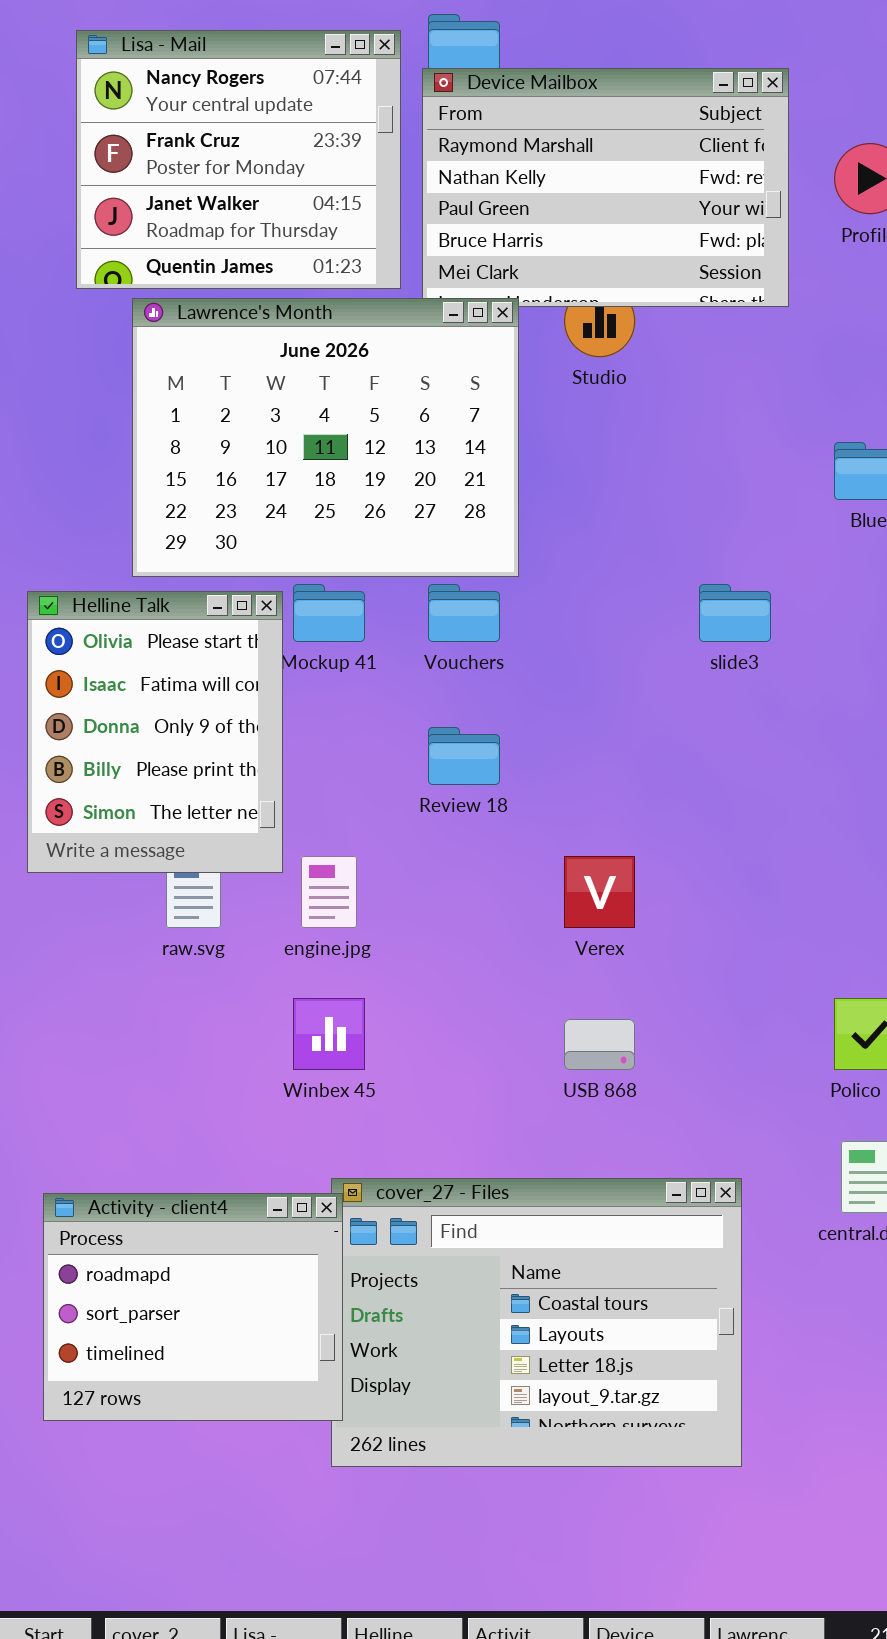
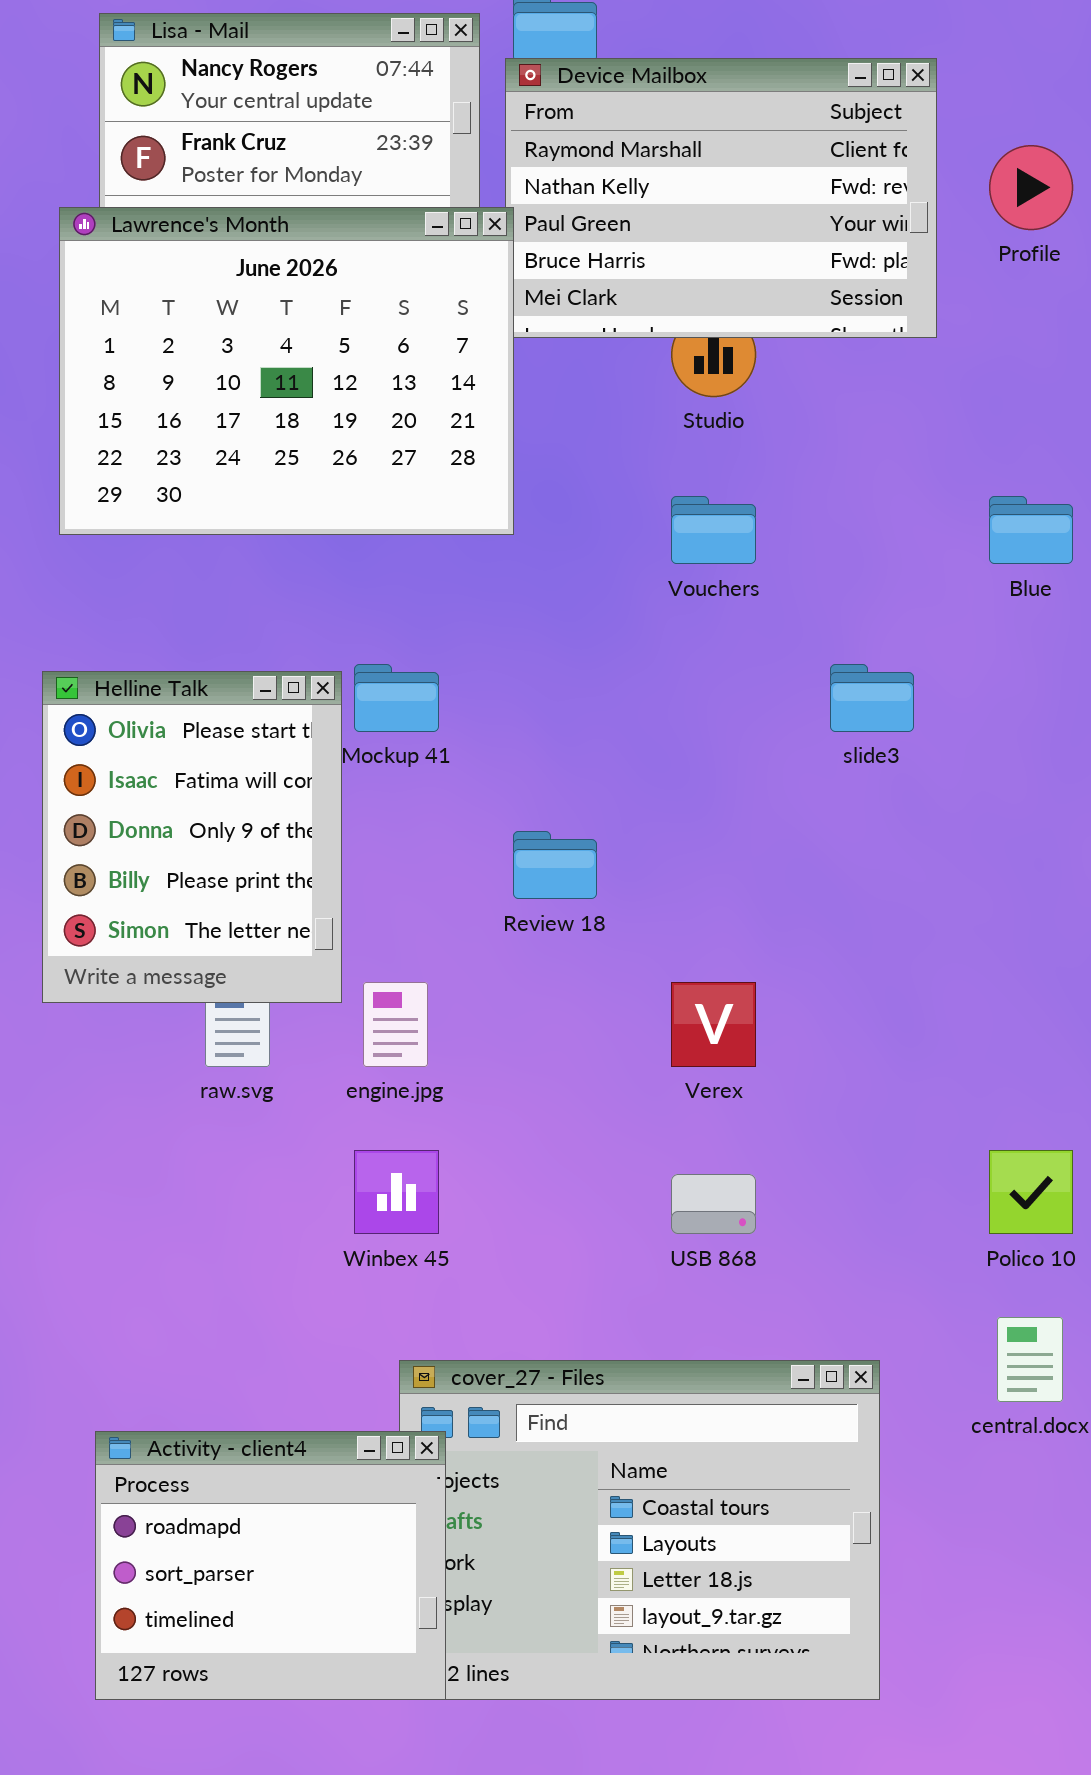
Lawrence's Month: [132,298,519,577] -> [59,207,514,535], moved
Vouchers: [428,584,500,642] -> [671,496,756,564], moved
Activity - client4: [43,1193,343,1421] -> [95,1431,446,1700], moved

